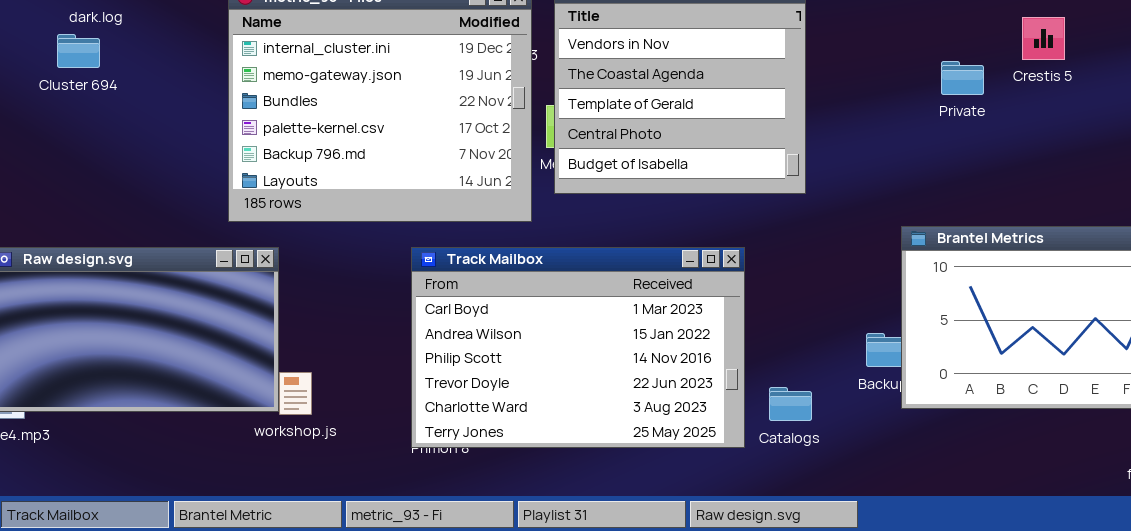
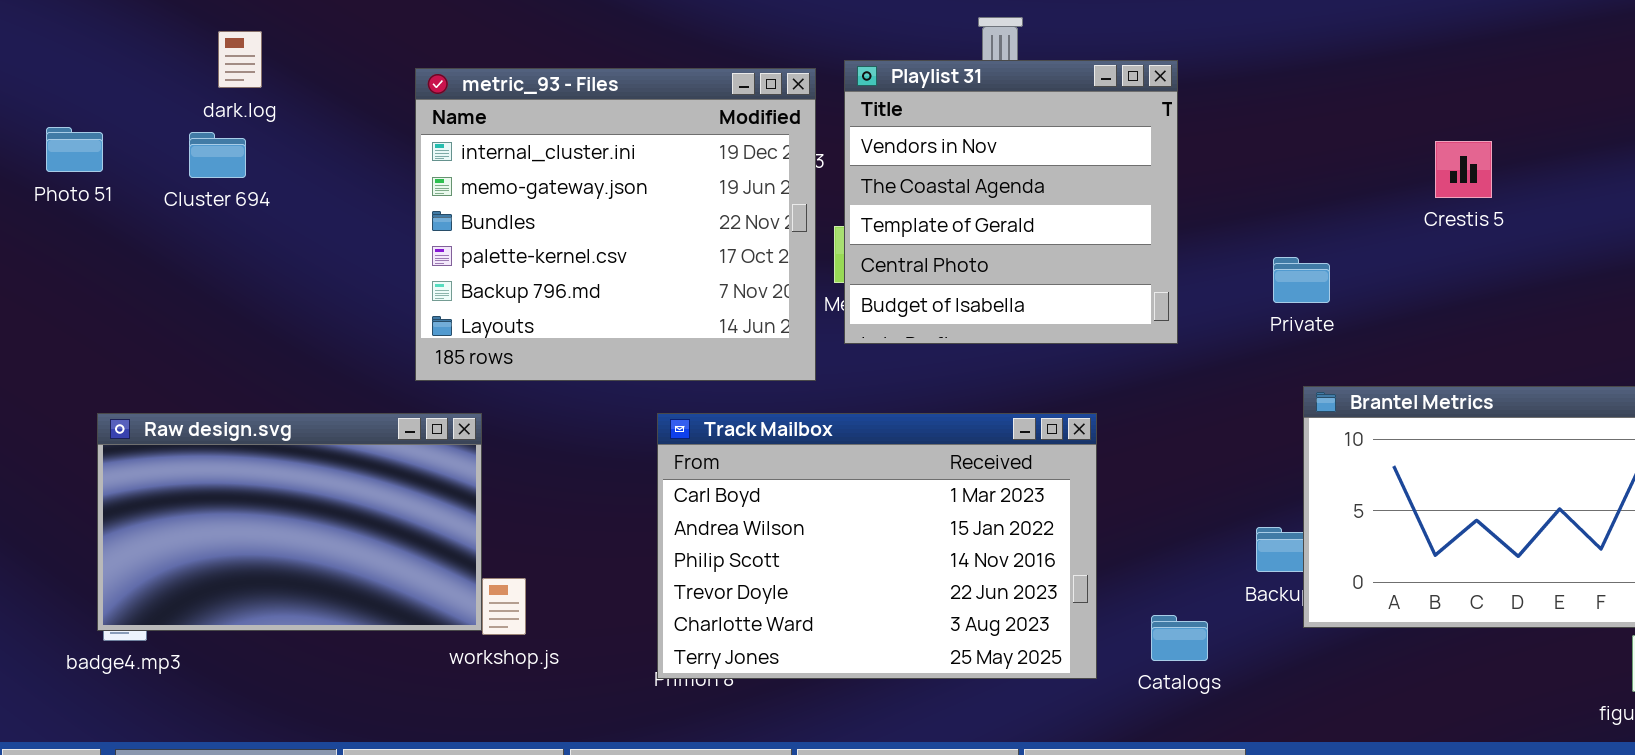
Crestis 5: [1022,17,1065,60] -> [1435,141,1492,198], moved
Private: [941,61,984,95] -> [1273,257,1330,303], moved
Catalogs: [769,387,812,421] -> [1151,615,1208,661], moved

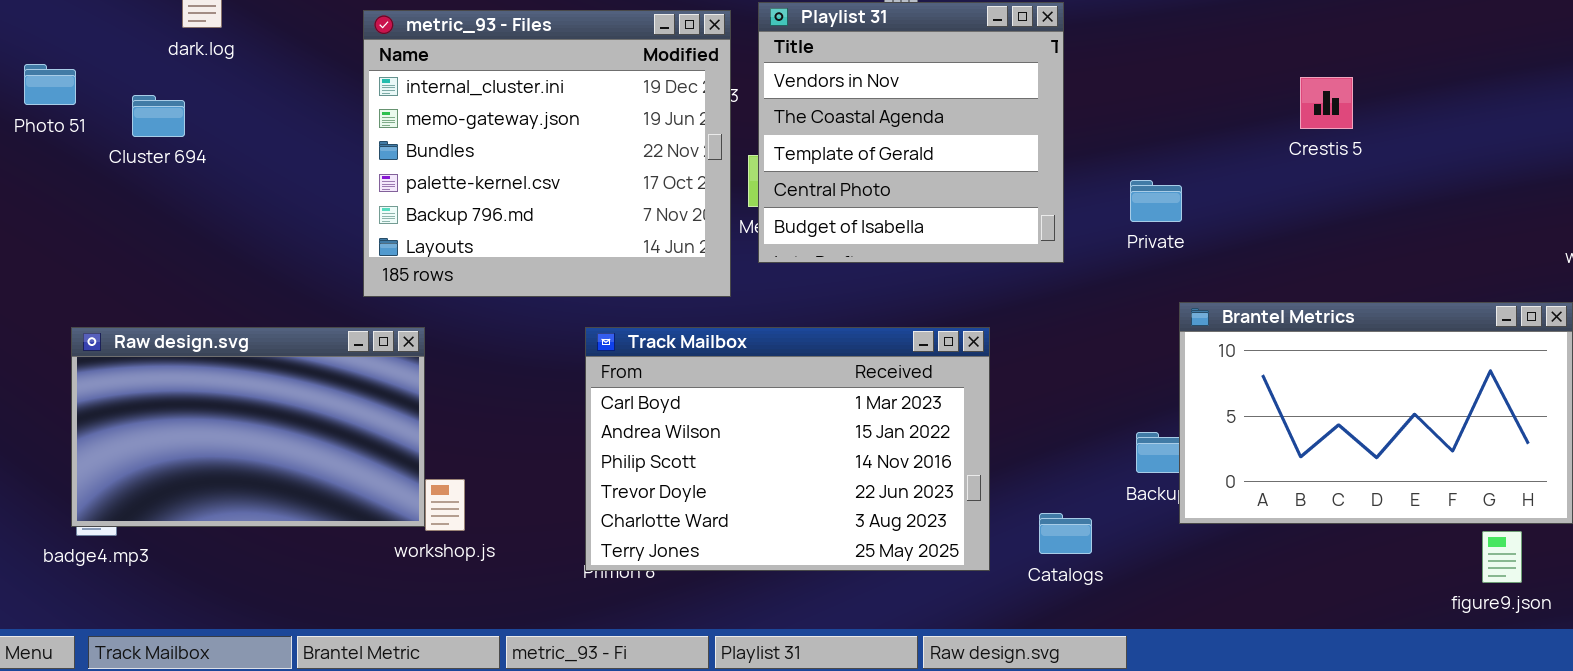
Cluster 694: [189,132,246,178] -> [132,95,185,137], moved
Private: [1273,257,1330,303] -> [1130,180,1182,222], moved

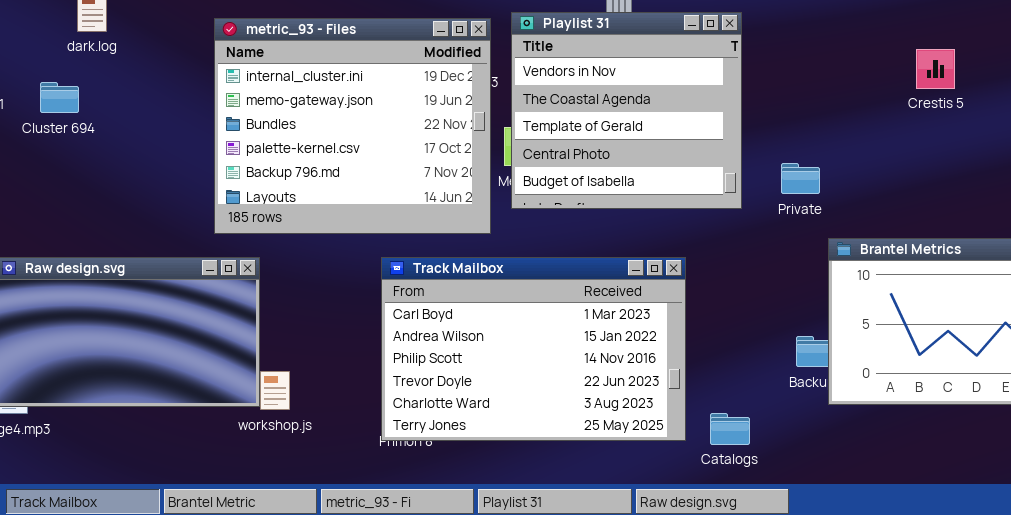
Crestis 5: [1300,77,1353,129] -> [916,49,955,89], moved
Private: [1130,180,1182,222] -> [781,163,820,194], moved
Catalogs: [1039,513,1092,554] -> [710,413,750,445], moved

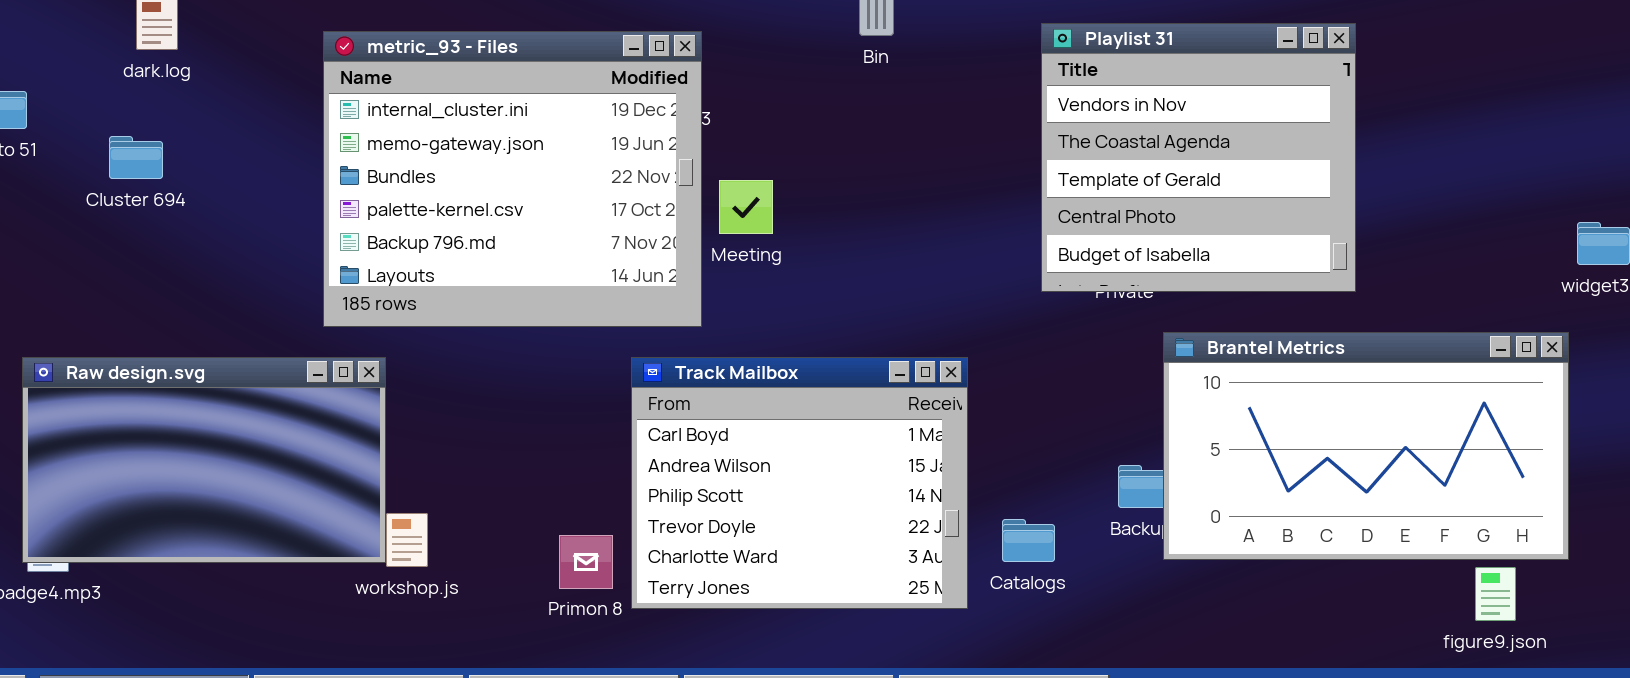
Playlist 31: [511,12,742,209] -> [1041,23,1356,292], moved
Cluster 694: [40,82,79,113] -> [109,136,163,179], moved
Track Mailbox: [381,257,686,441] -> [631,357,968,609], resized
Catalogs: [710,413,750,445] -> [1002,519,1055,562], moved

